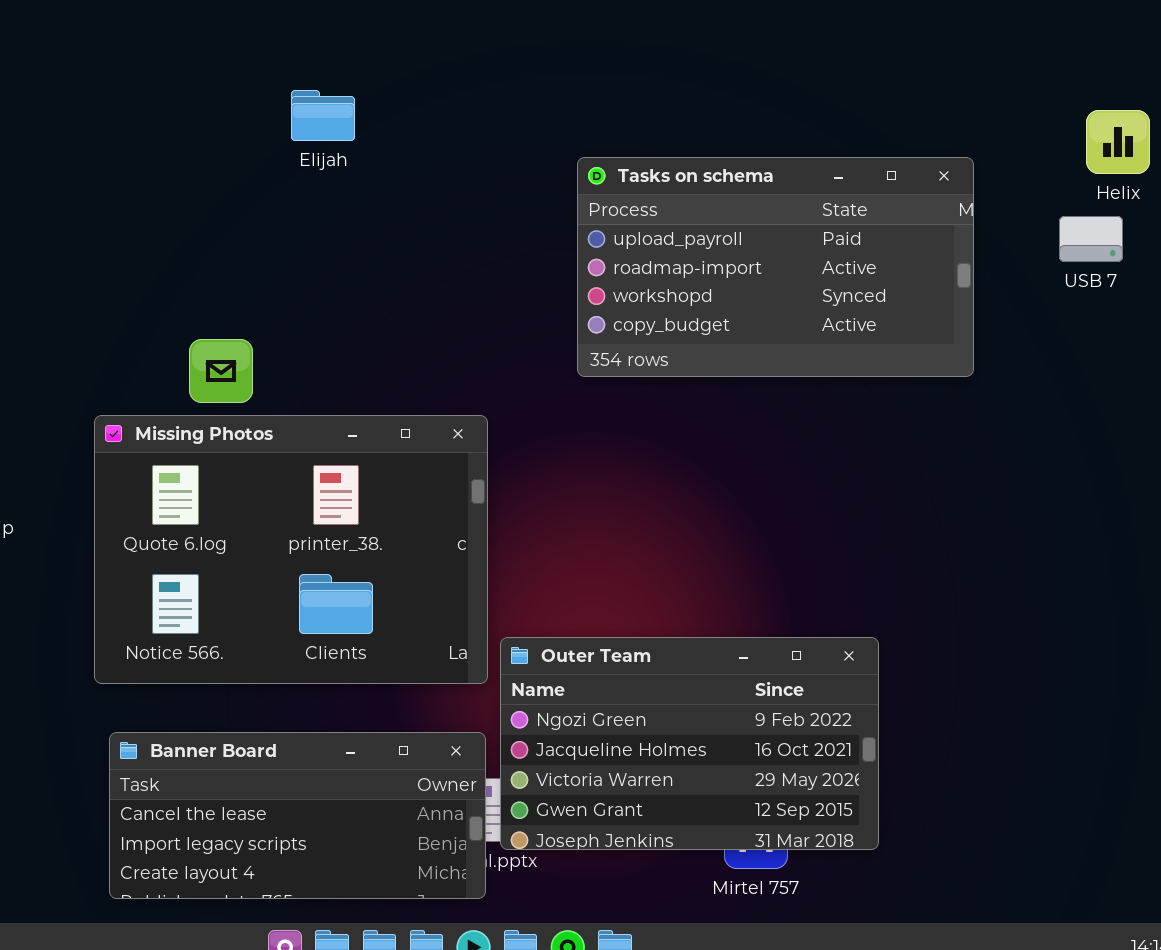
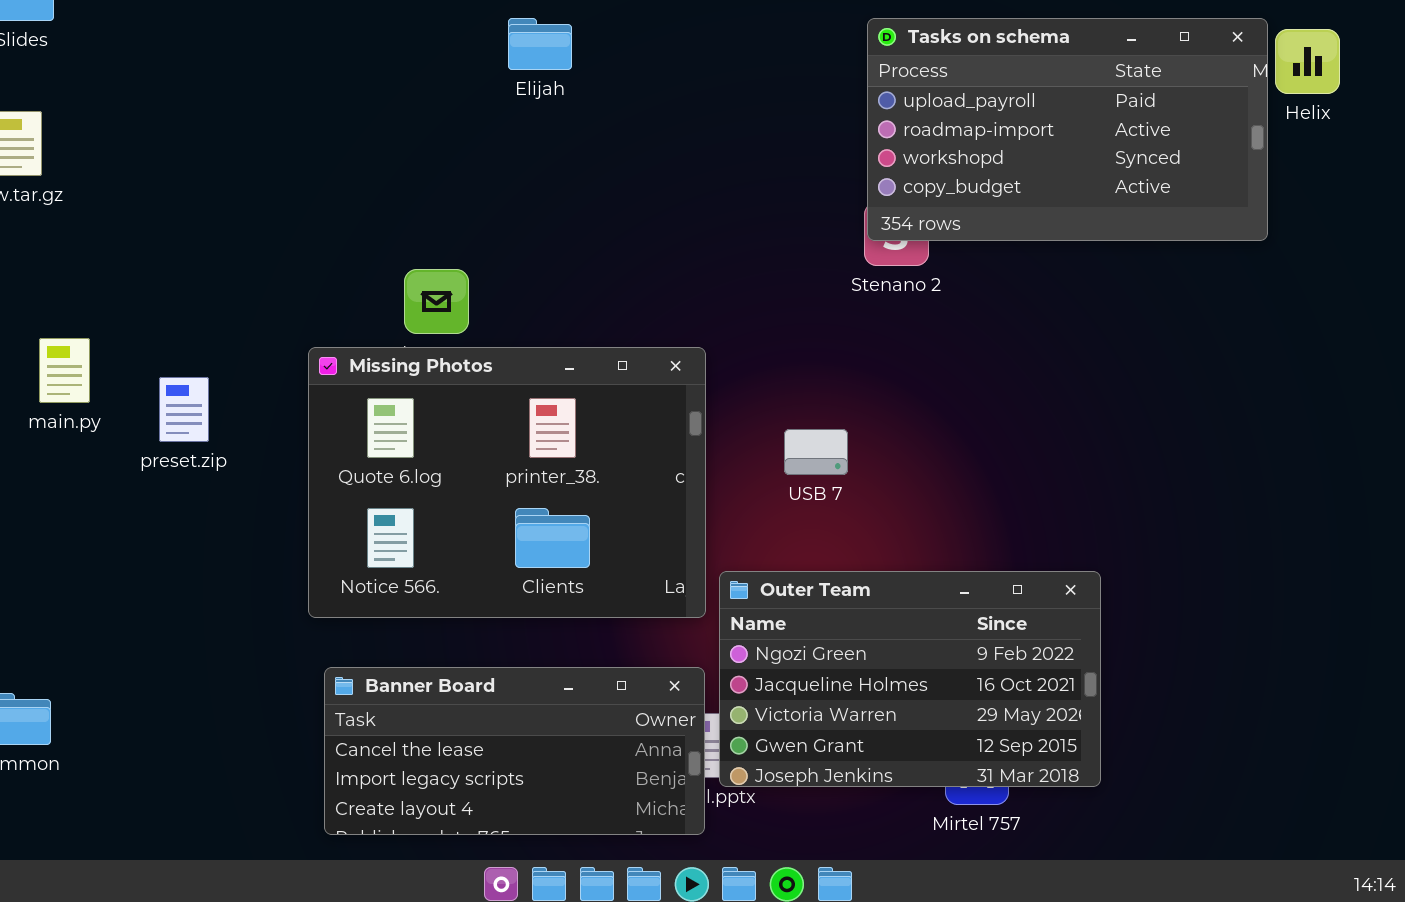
Helix: [1086,110,1150,174] -> [1275,29,1340,94], moved
Tasks on schema: [577,157,974,377] -> [867,18,1268,241], moved
USB 7: [1059,216,1123,262] -> [784,429,848,475], moved

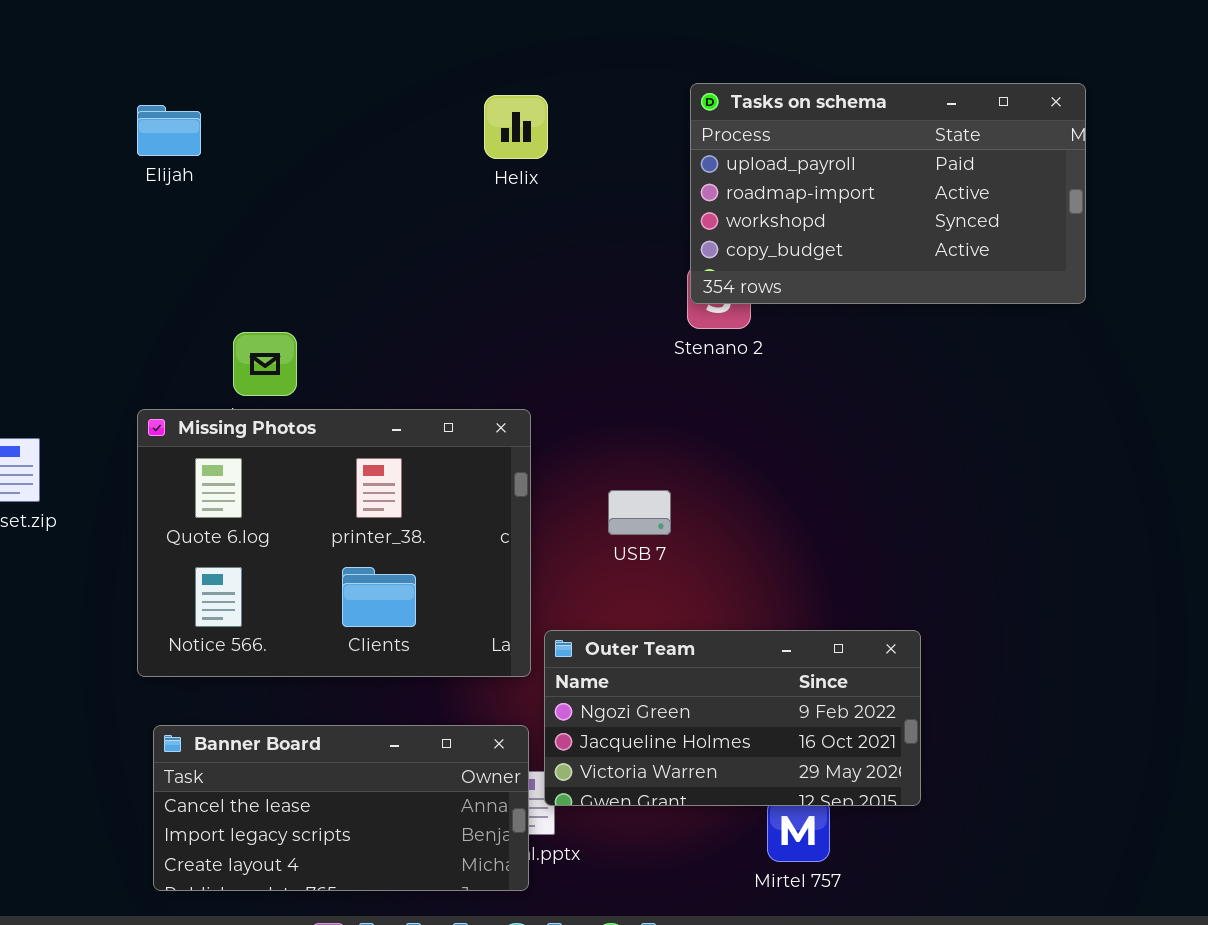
Elijah: [508,18,572,70] -> [137,105,201,156], moved
Helix: [1275,29,1340,94] -> [484,95,548,159], moved
Outer Team: [719,571,1101,787] -> [544,630,921,806], resized

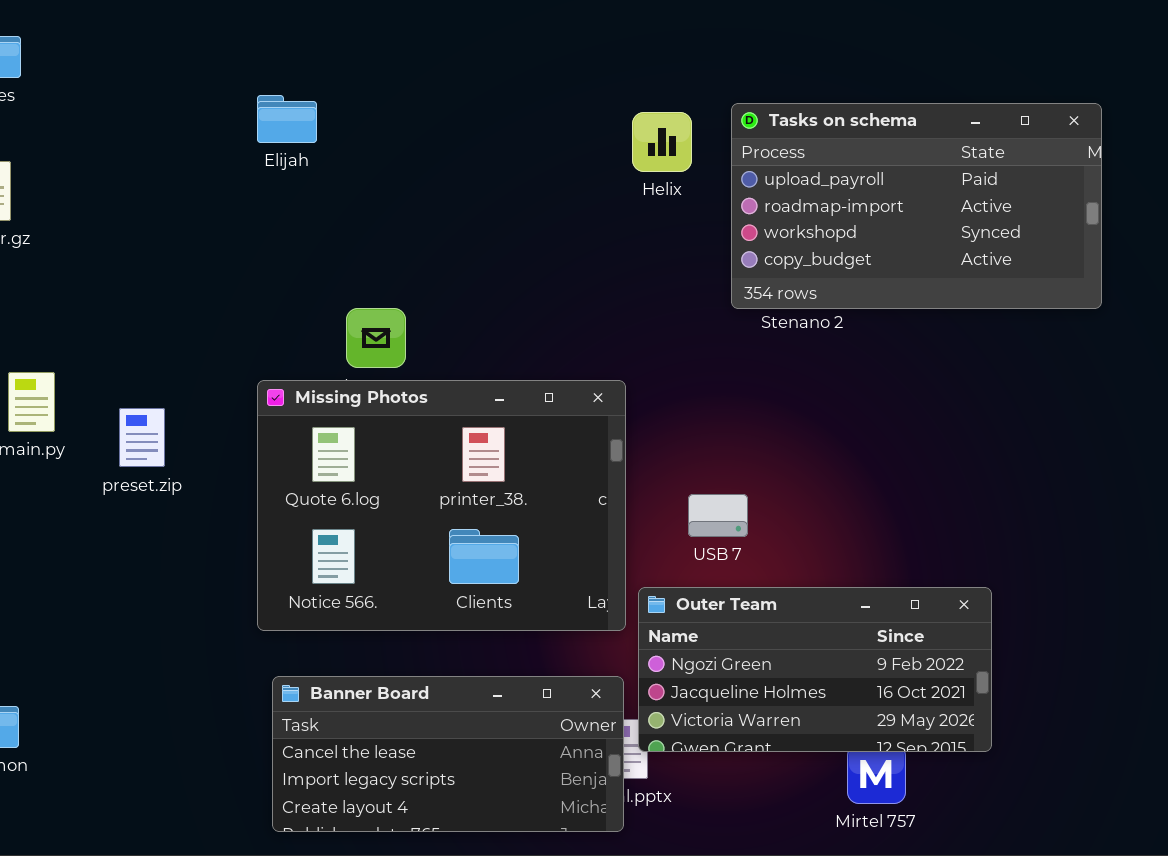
Tasks on schema: [690,83,1086,304] -> [731,103,1102,309], moved
Helix: [484,95,548,159] -> [632,112,692,172], moved
USB 7: [608,490,671,535] -> [688,494,748,537], moved

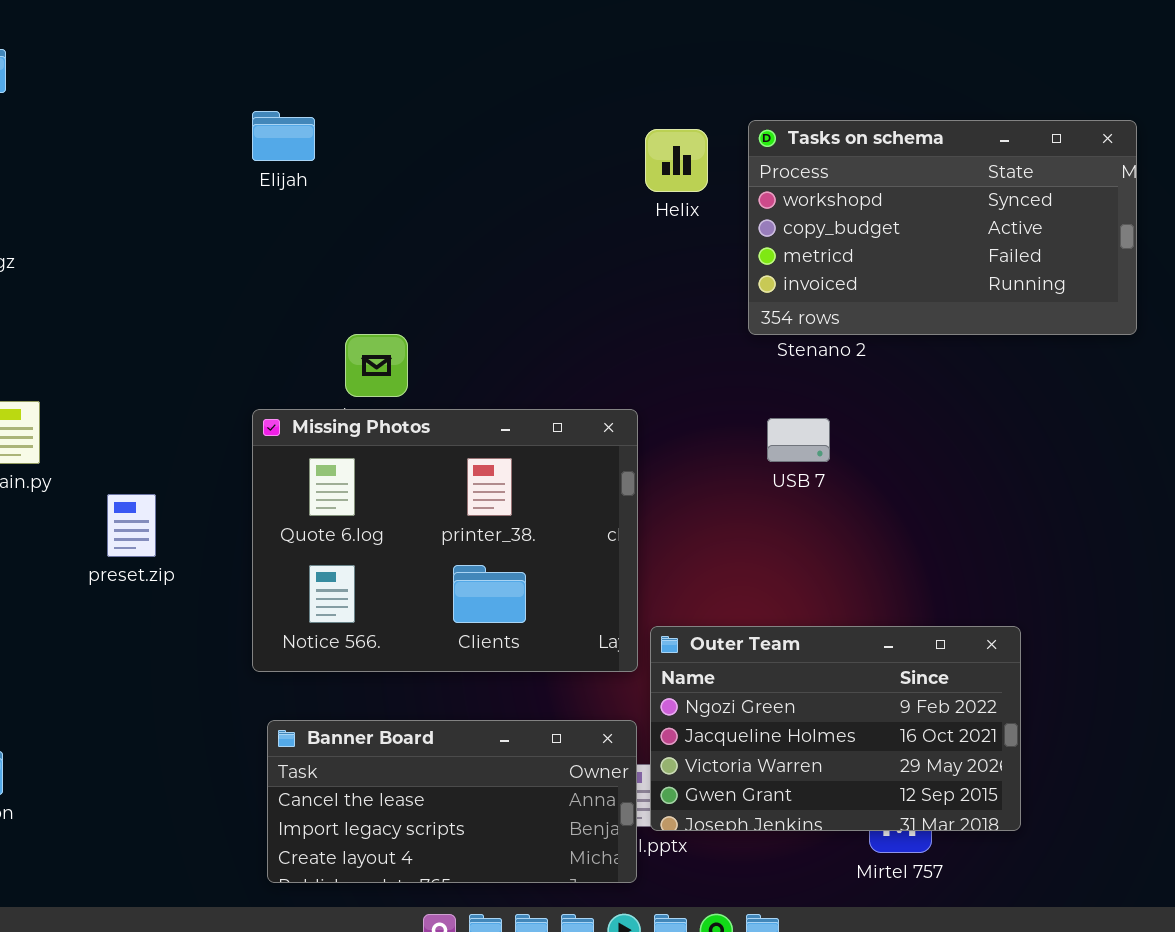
Tasks on schema: [731,103,1102,309] -> [748,120,1137,335], scrolled down 2 rows
preset.zip: [119,408,165,467] -> [107,494,156,557], moved
USB 7: [688,494,748,537] -> [767,418,830,462], moved
Outer Team: [638,587,992,752] -> [650,626,1021,831], resized

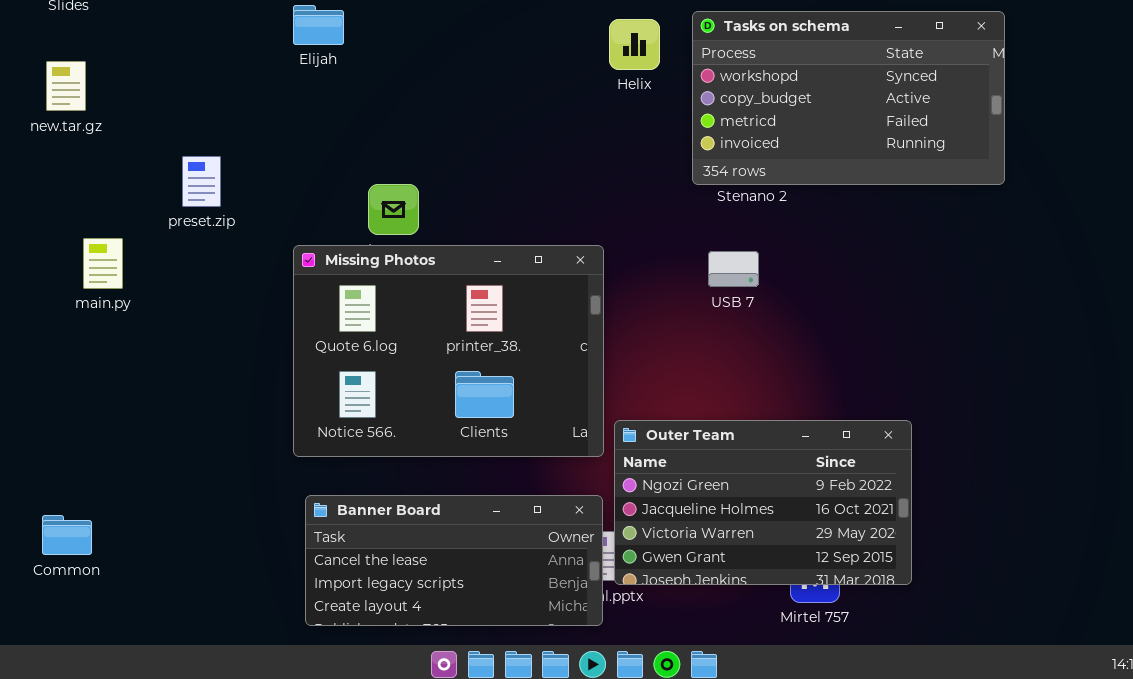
preset.zip: [107,494,156,557] -> [182,156,221,207], moved

